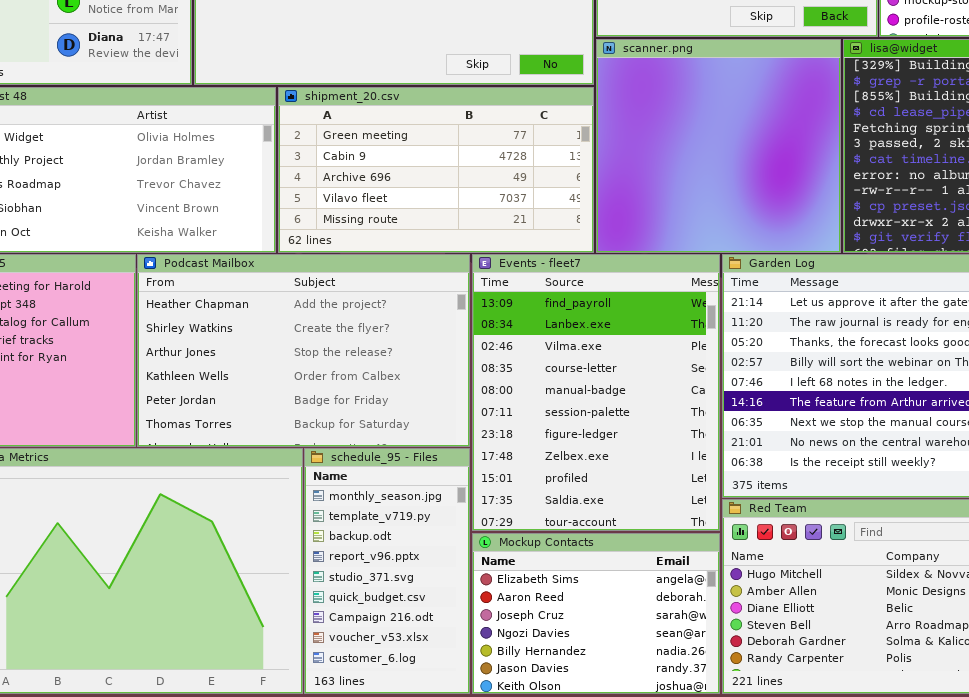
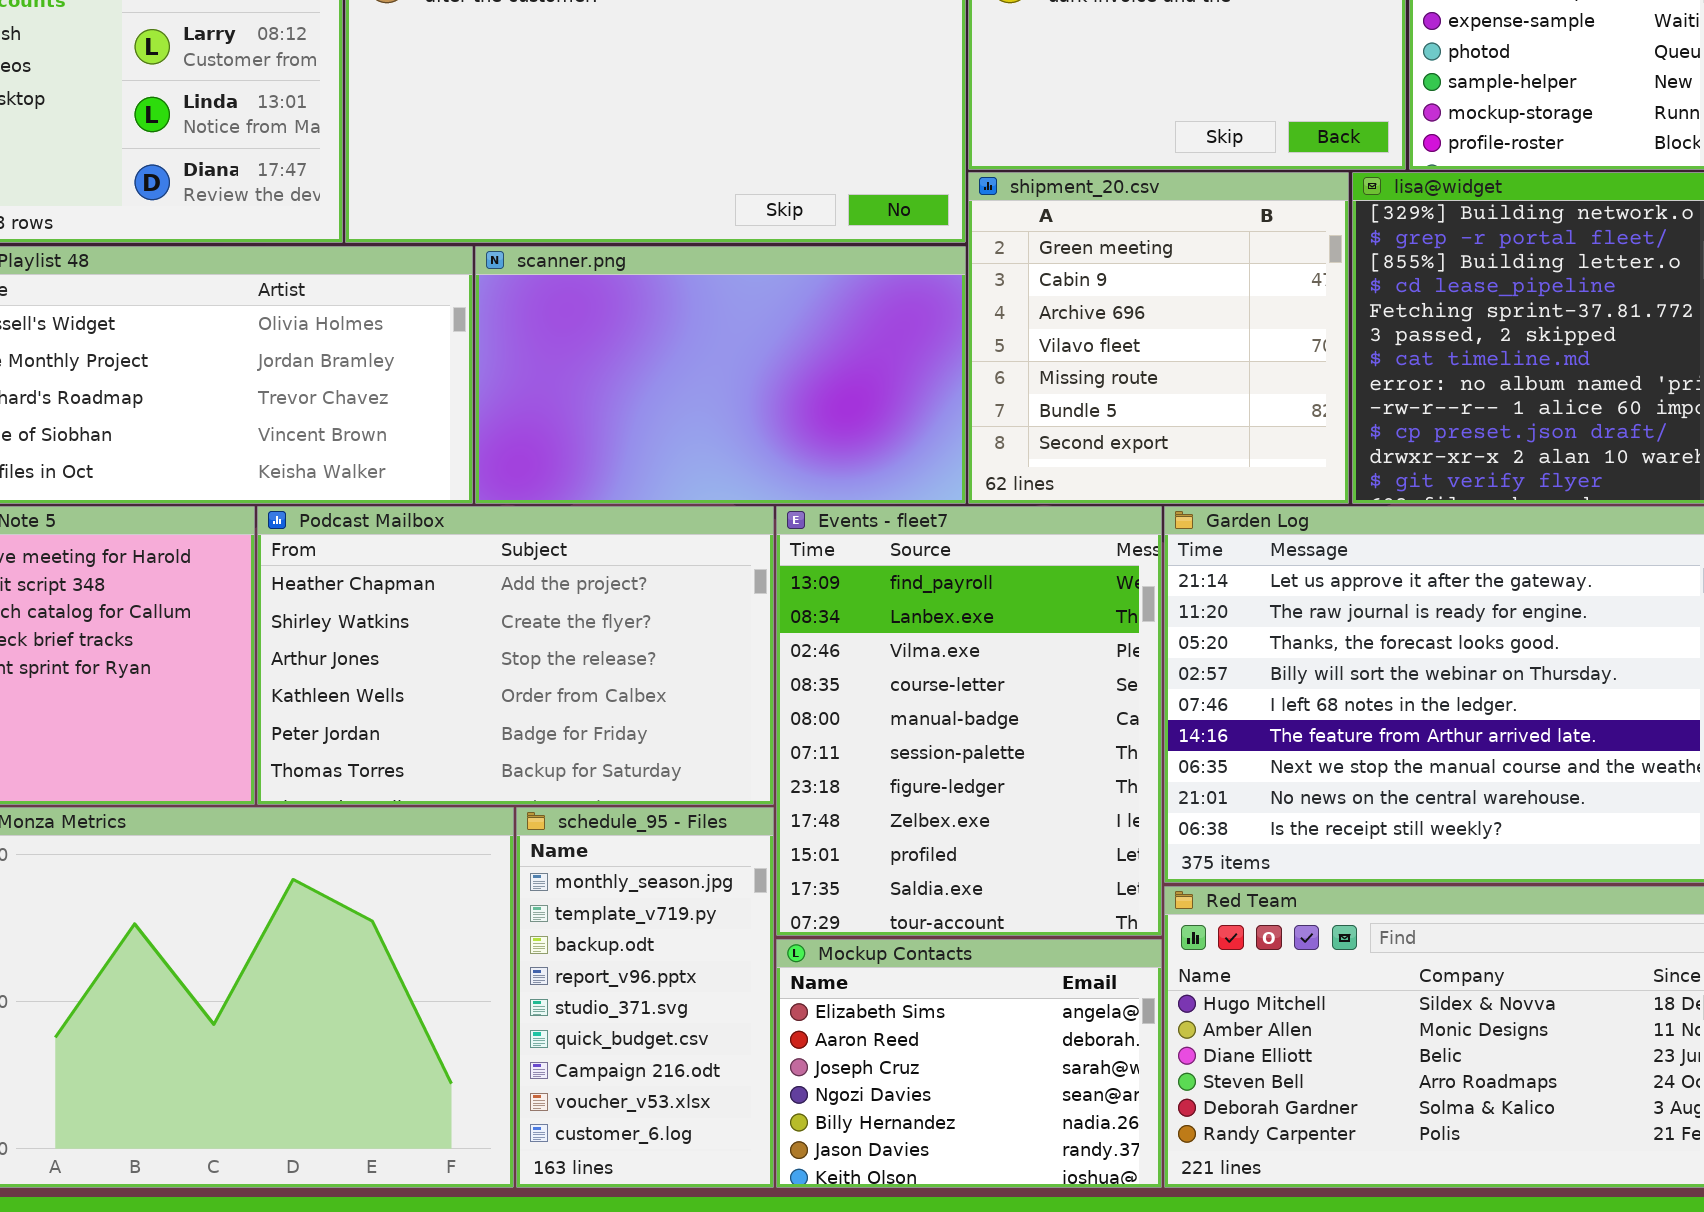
scanner.png: [596,39,841,253] -> [475,246,966,504], moved, resized
shipment_20.csv: [278,87,594,253] -> [968,172,1349,504], moved, resized

